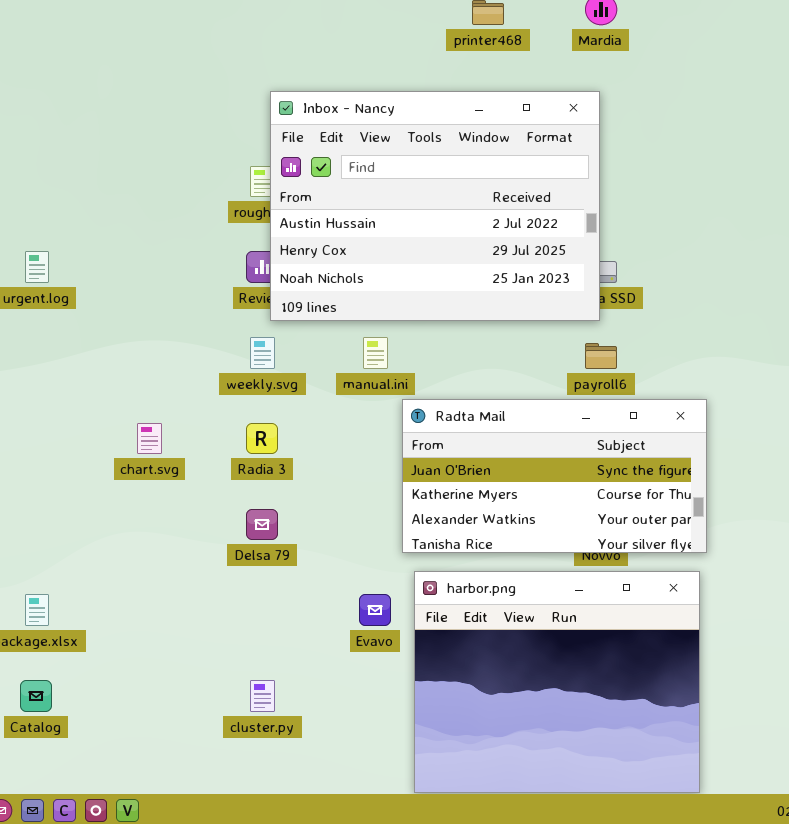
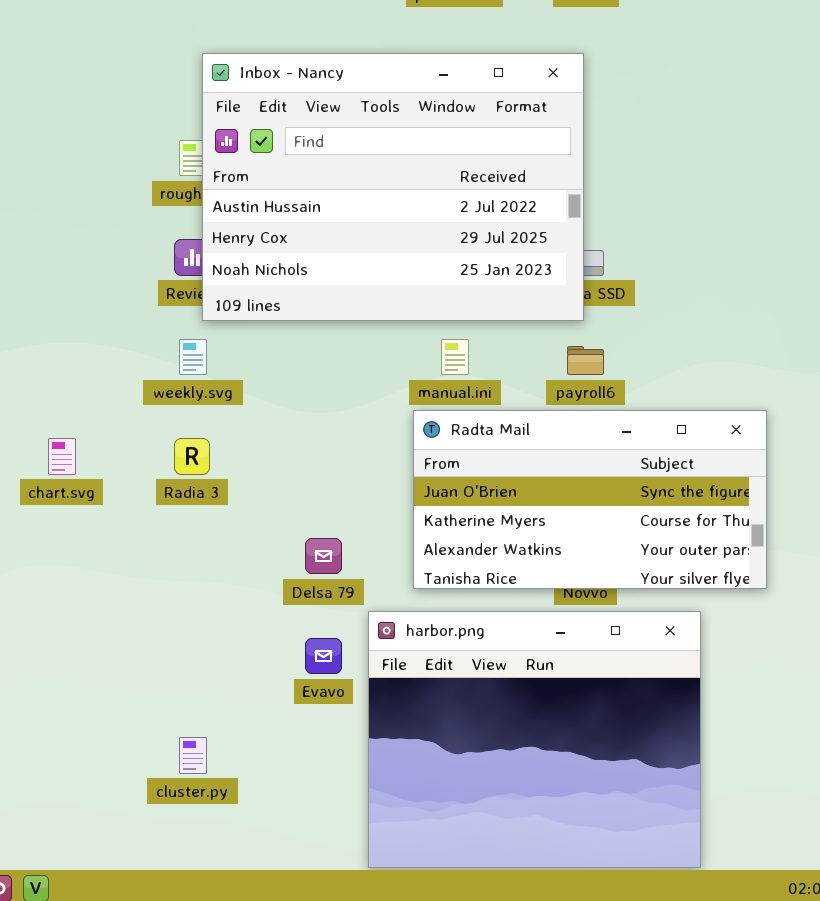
manual.ini: [363,337,388,369] -> [441,339,469,375], moved
Radta Mail: [402,399,707,553] -> [413,410,767,589], moved
Delsa 79: [246,509,278,540] -> [305,538,342,574], moved

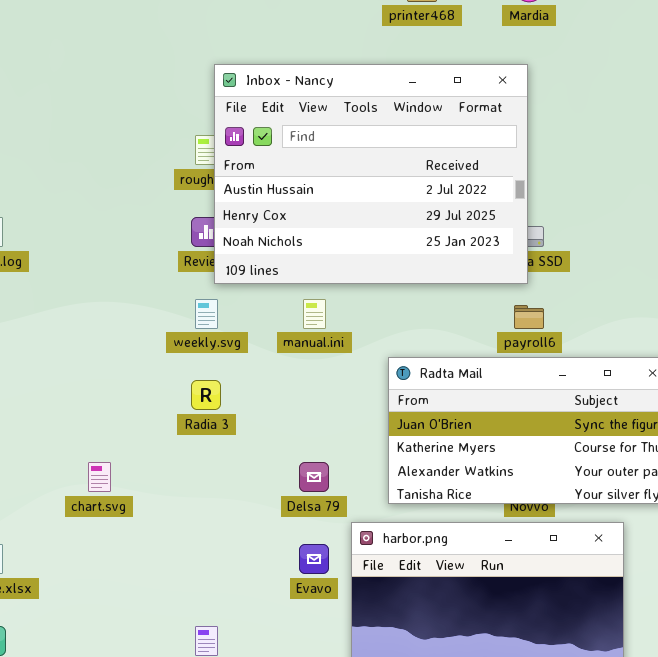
manual.ini: [441,339,469,375] -> [303,299,326,329], moved
chart.svg: [48,438,76,475] -> [88,462,111,492], moved

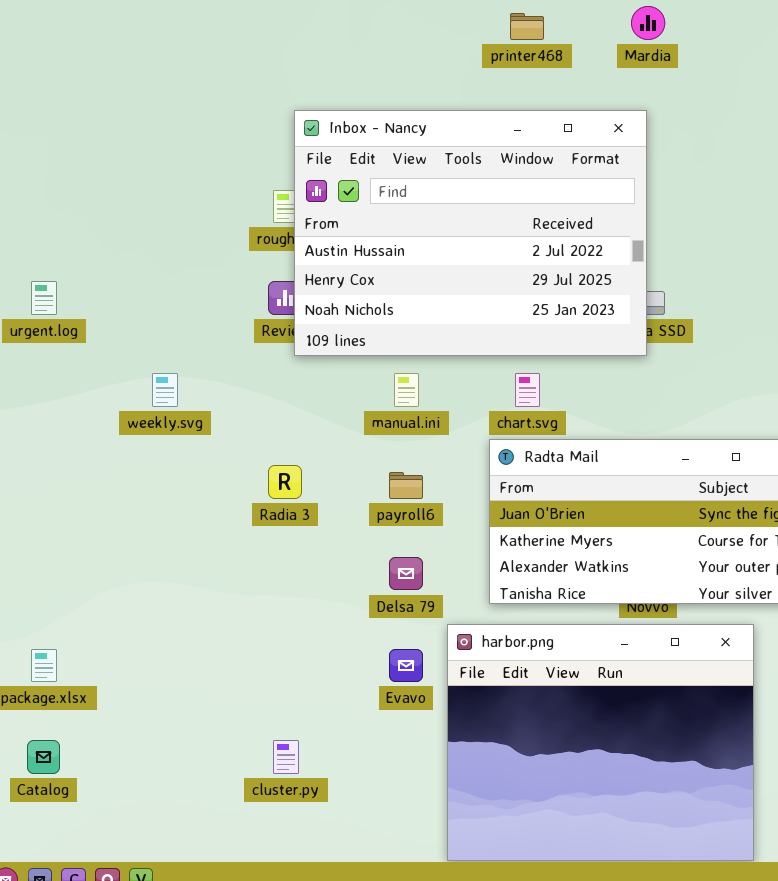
weekly.svg: [195,299,218,329] -> [152,373,178,407], moved
payroll6: [514,305,544,329] -> [389,472,423,499], moved
chart.svg: [88,462,111,492] -> [515,373,540,407], moved

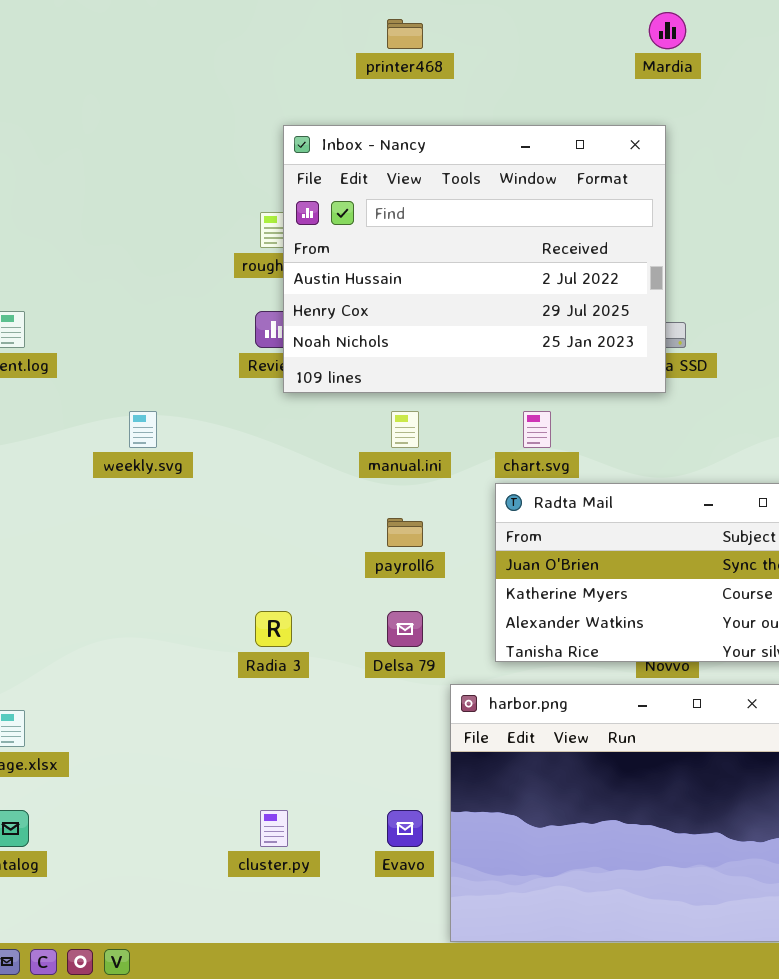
printer468: [510,13,544,40] -> [387,19,423,49], moved
Radia 3: [268,465,302,499] -> [255,611,292,647], moved
Evavo: [389,649,423,682] -> [387,810,423,847], moved

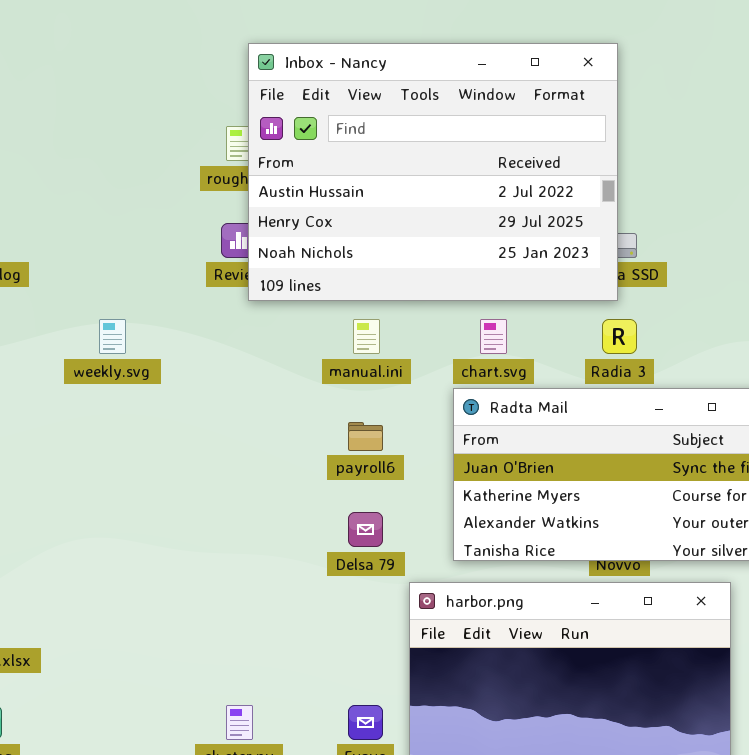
Radia 3: [255,611,292,647] -> [602,319,637,354], moved

